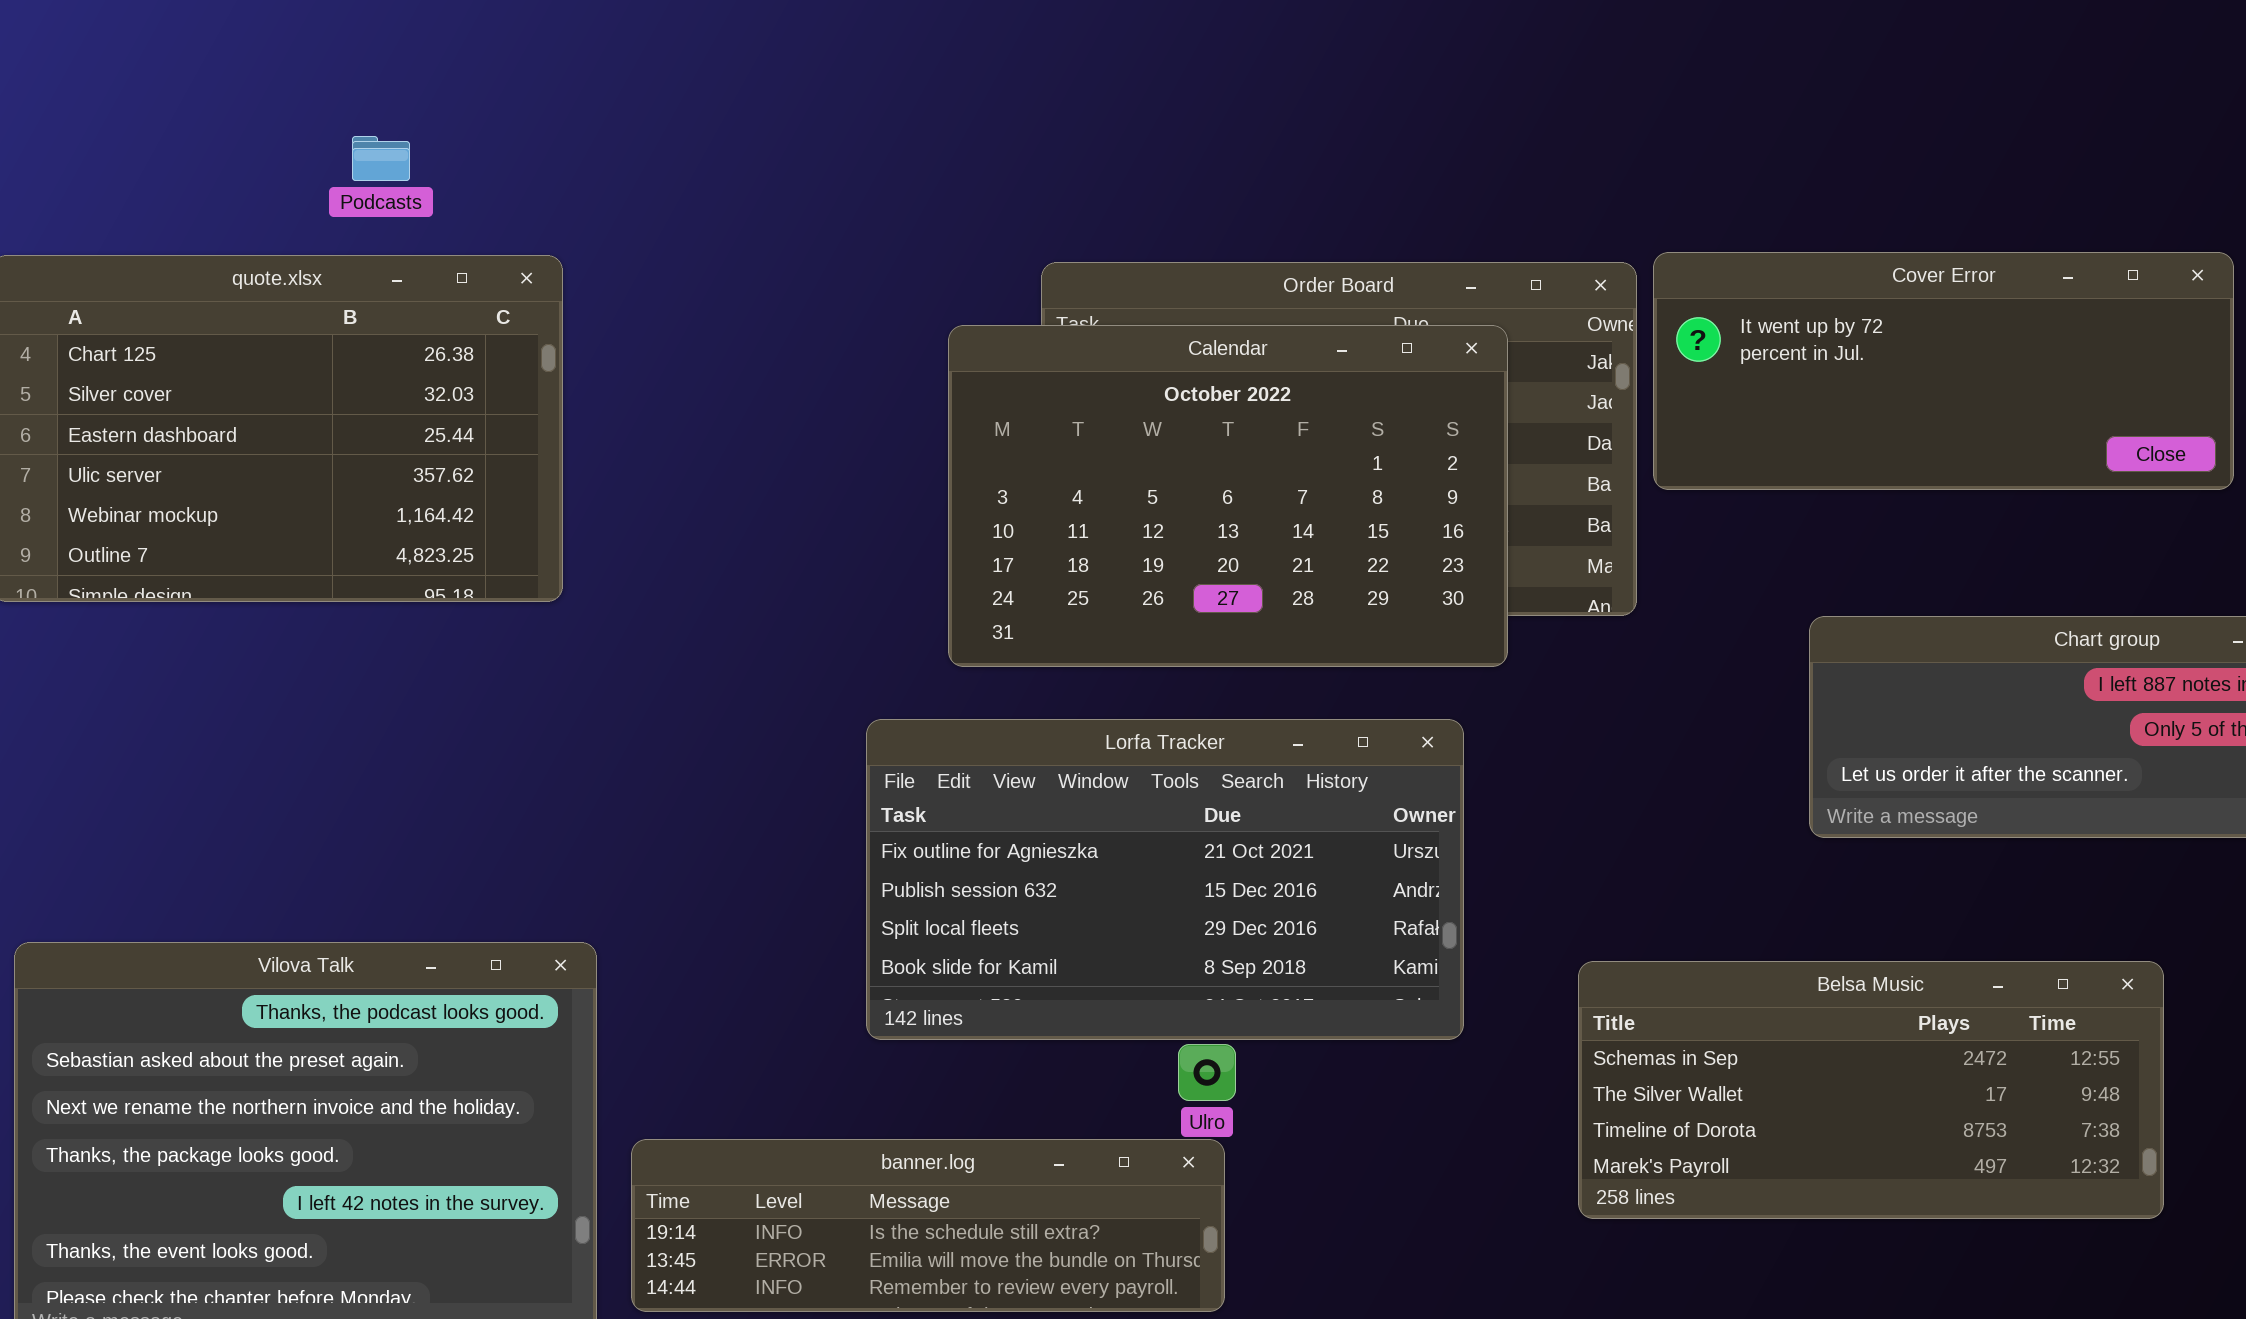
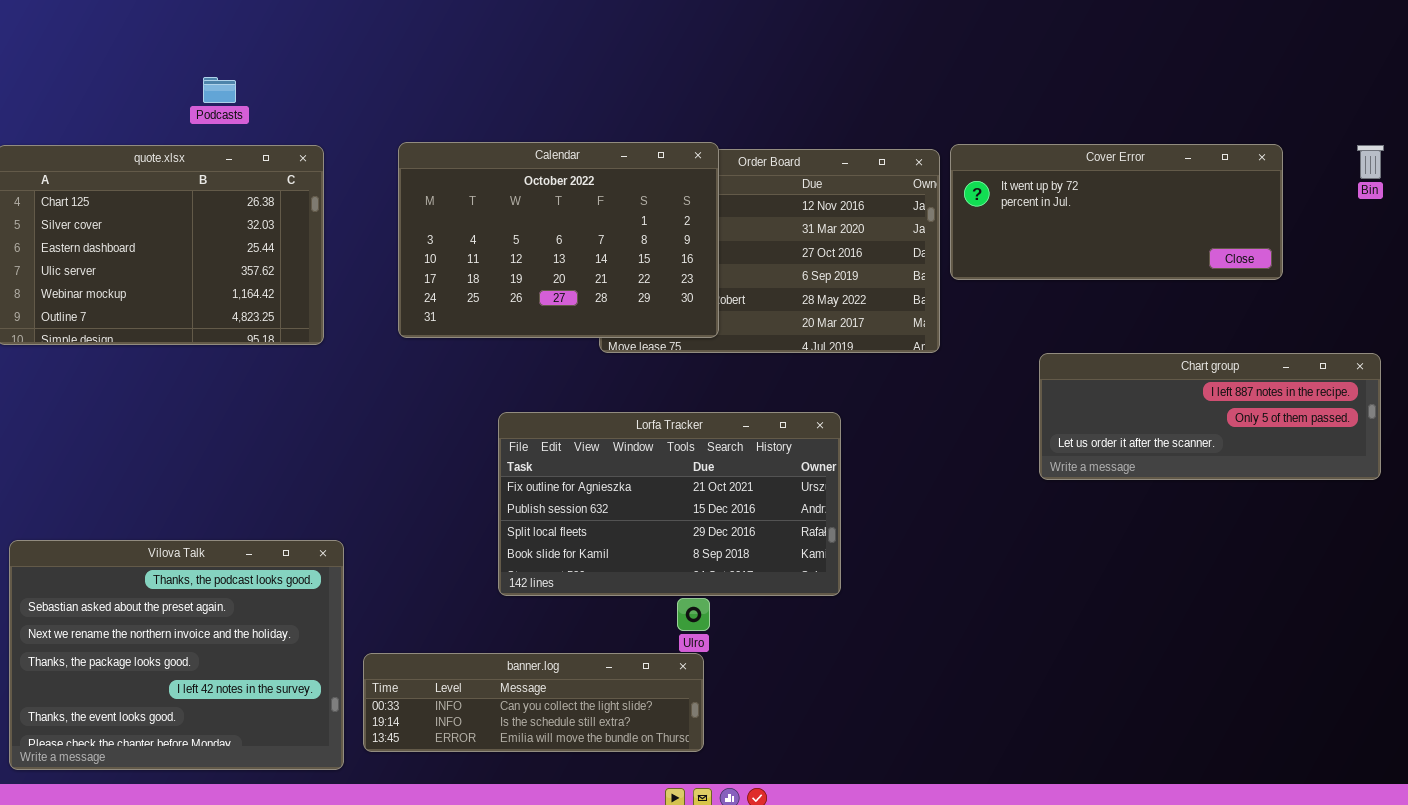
Calendar: [948,325,1508,667] -> [398,142,719,338], moved
Belsa Music: [1578,961,2164,1219] -> none, closed
banner.log: [631,1139,1225,1312] -> [363,653,704,752], scrolled up 1 row

